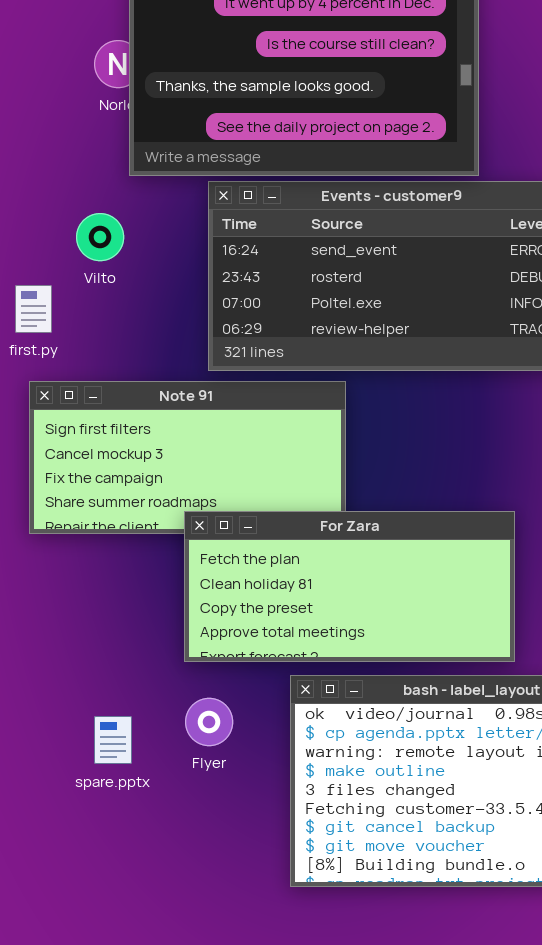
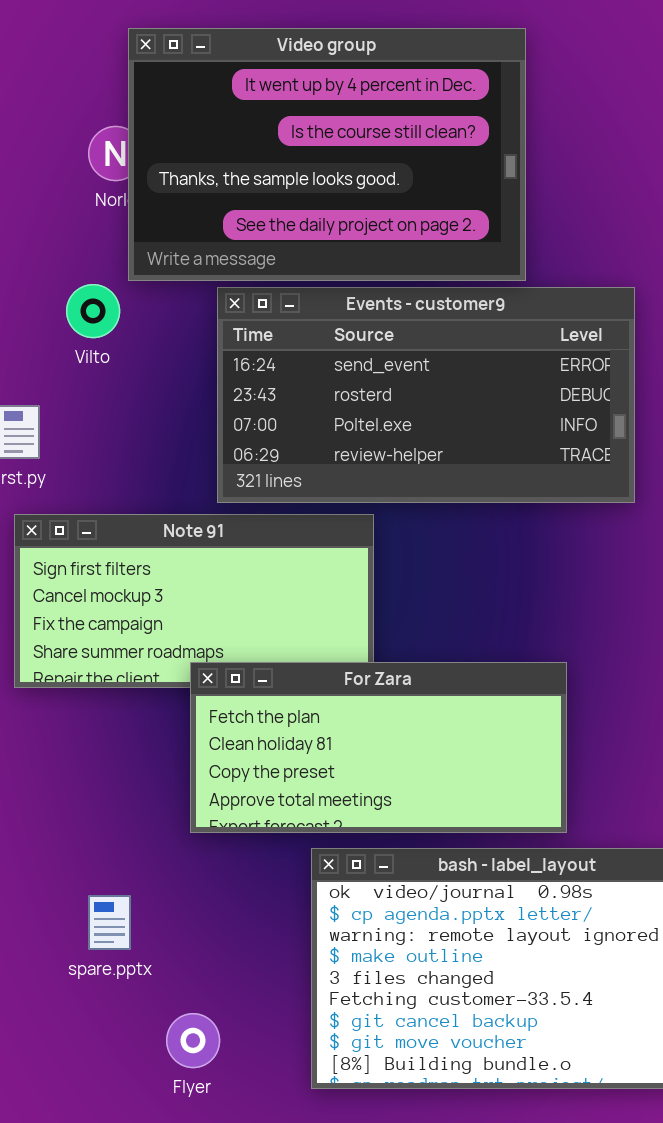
Vilto: [76,213,124,261] -> [66,284,120,338], moved
Flyer: [185,698,233,746] -> [166,1013,220,1068], moved

